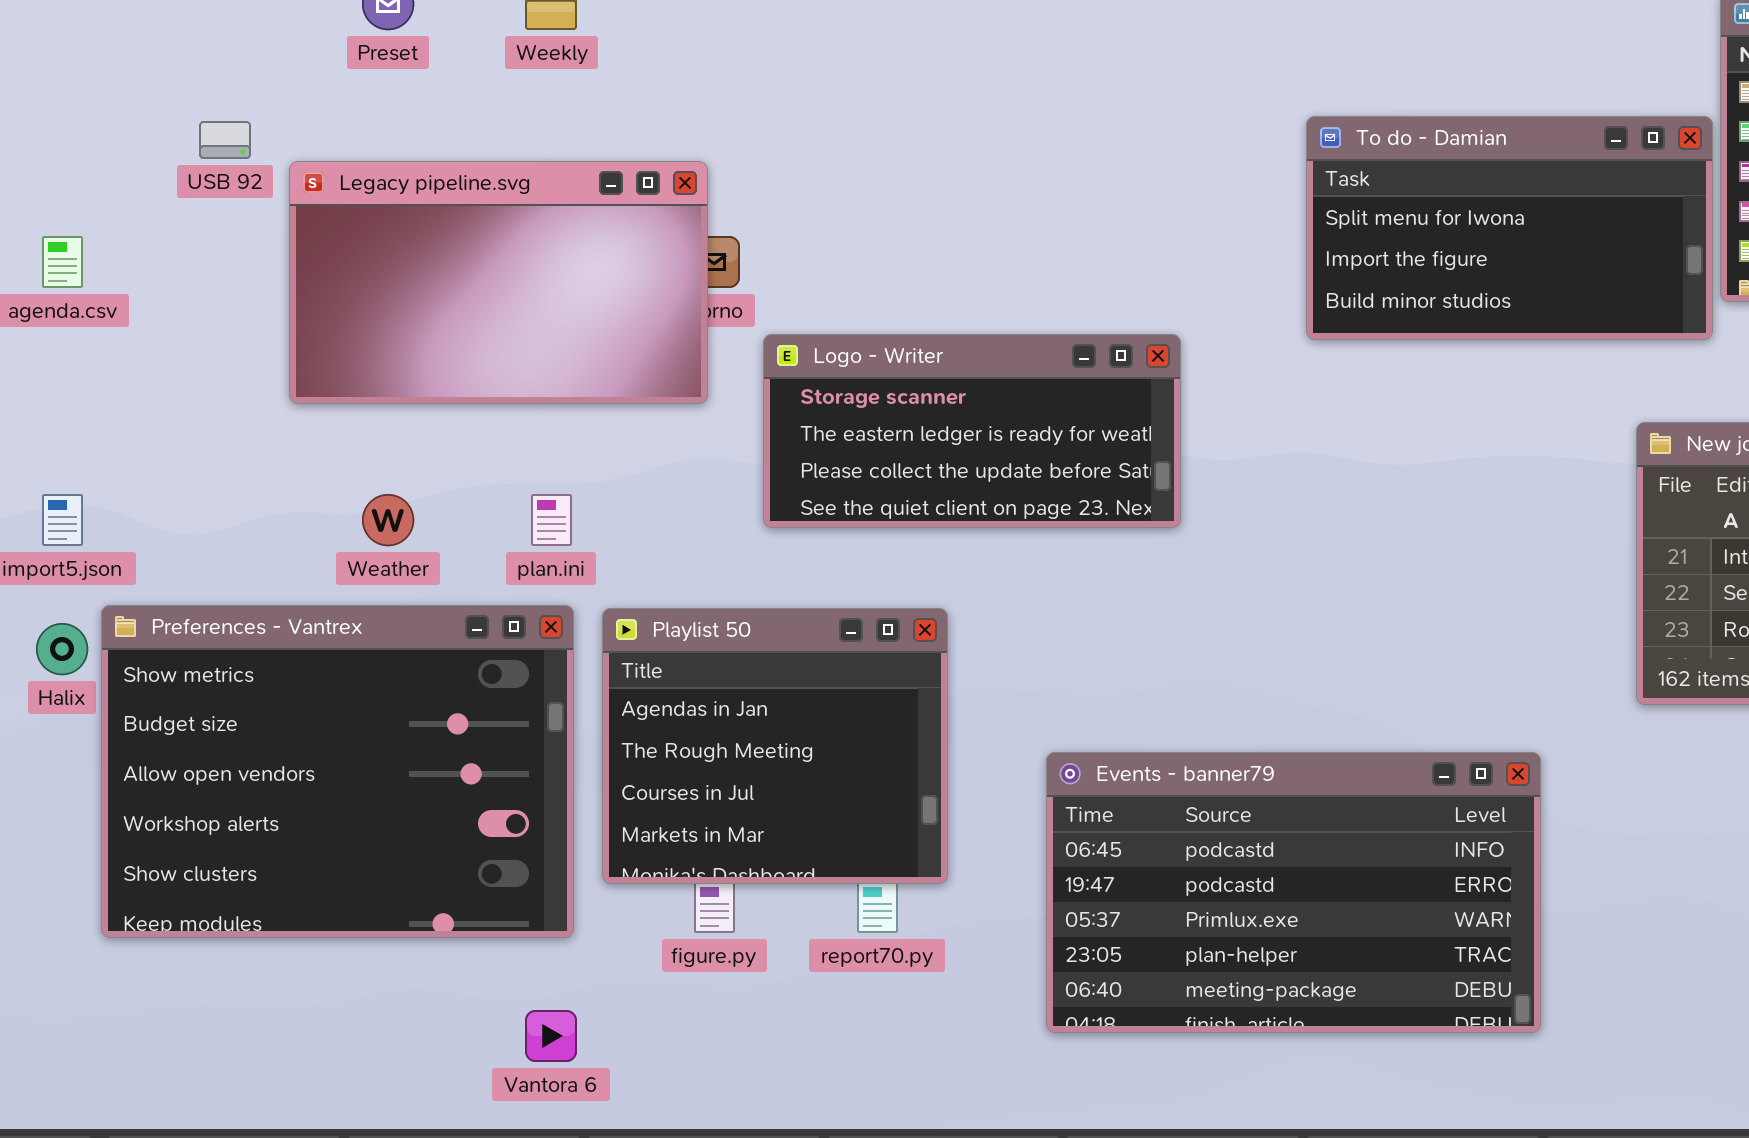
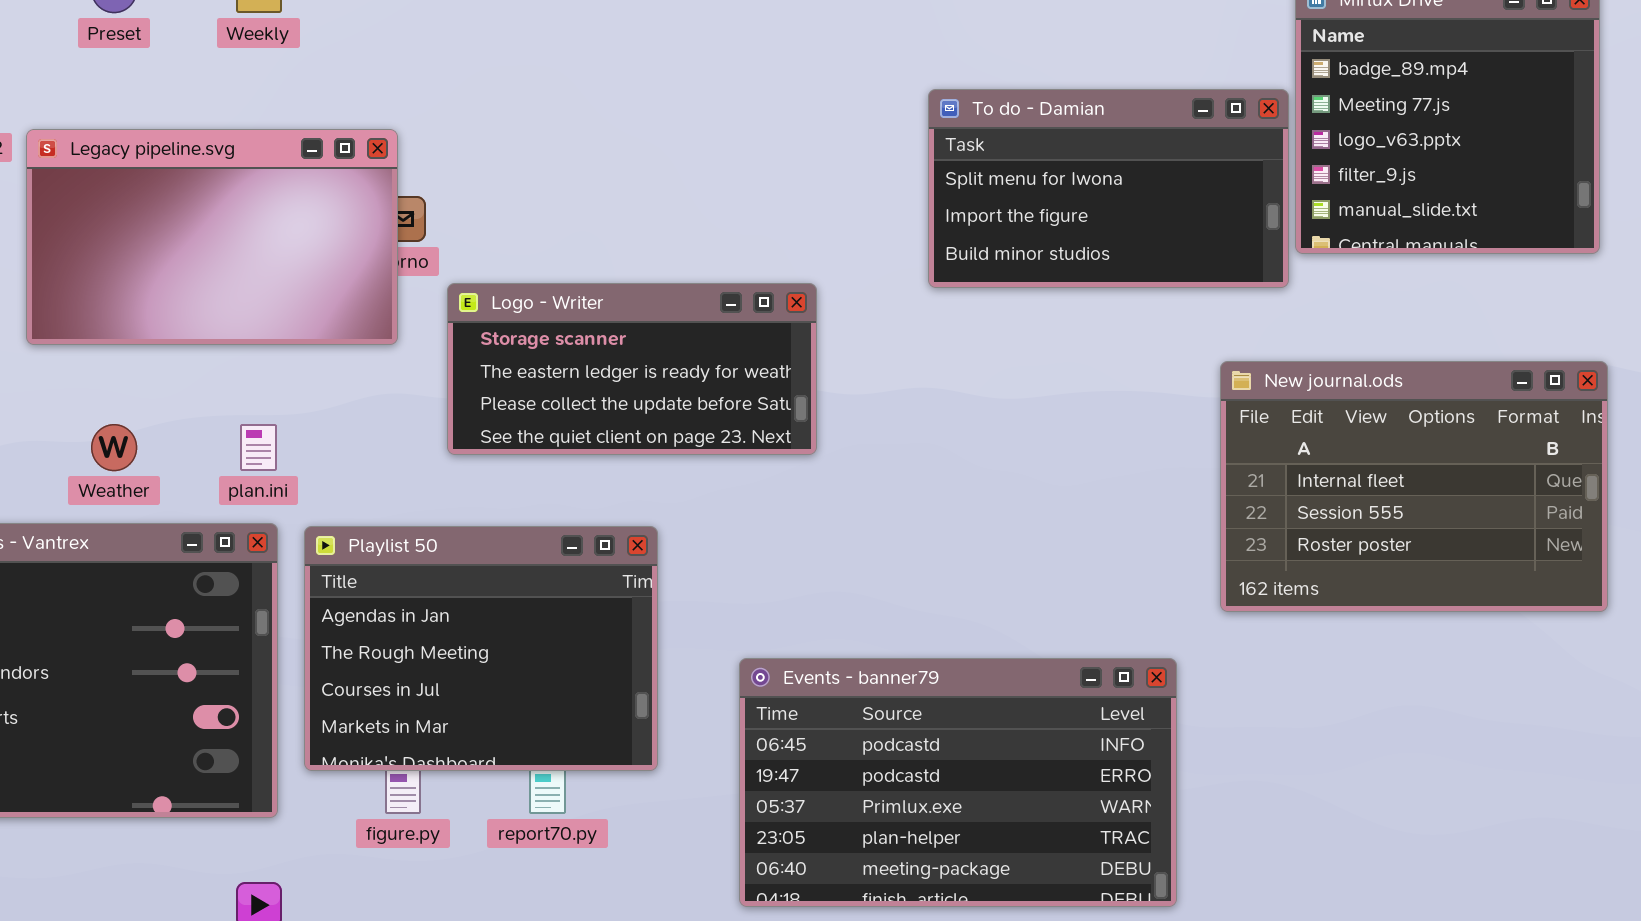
Playlist 50: [602,608,948,884] -> [304,526,658,771], resized
Events - banner79: [1046,752,1541,1033] -> [739,658,1177,907], moved

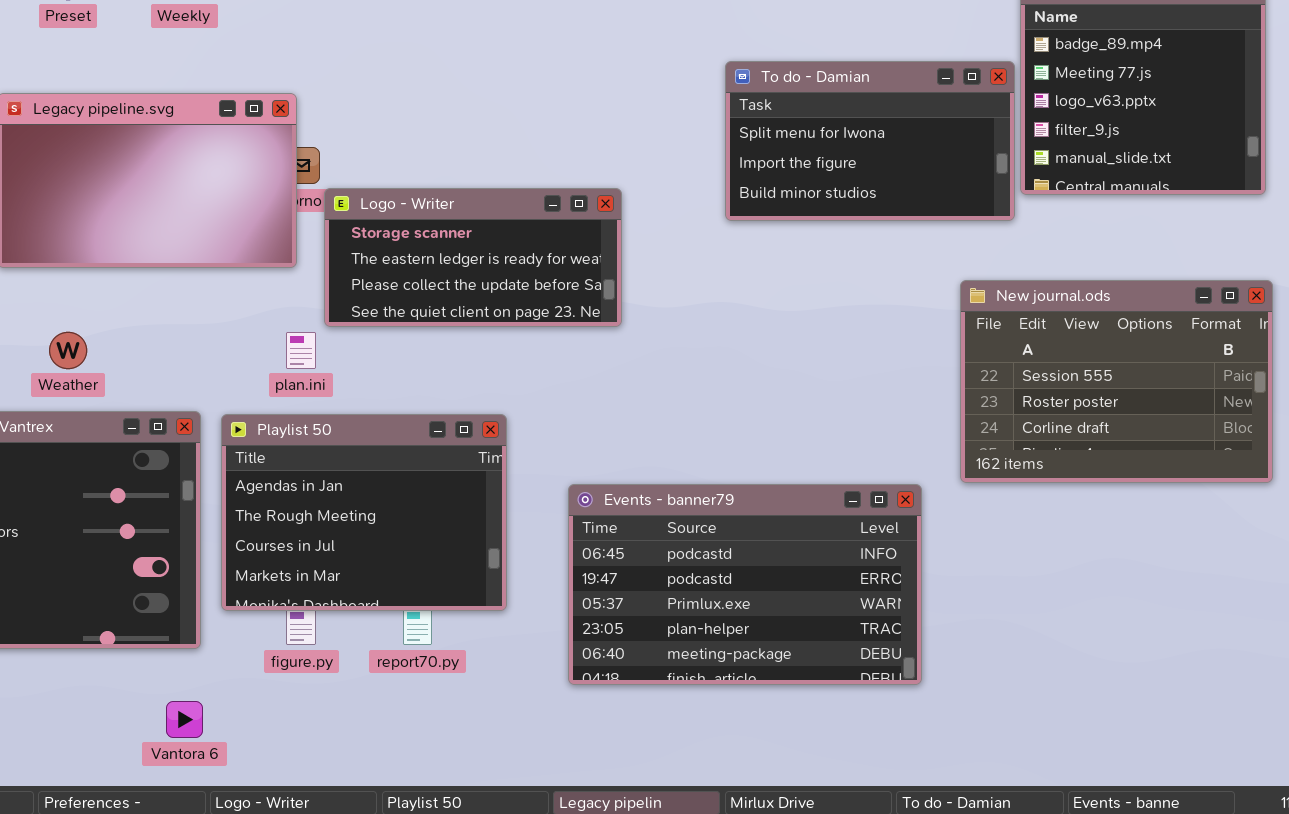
Logo - Writer: [447,283,817,455] -> [324,188,622,327], moved
New journal.ods: [1220,361,1608,612] -> [960,280,1273,483], scrolled down 1 row
plan.ini: [240,424,277,471] -> [286,332,316,369], moved
Events - banner79: [739,658,1177,907] -> [568,484,922,685], moved

